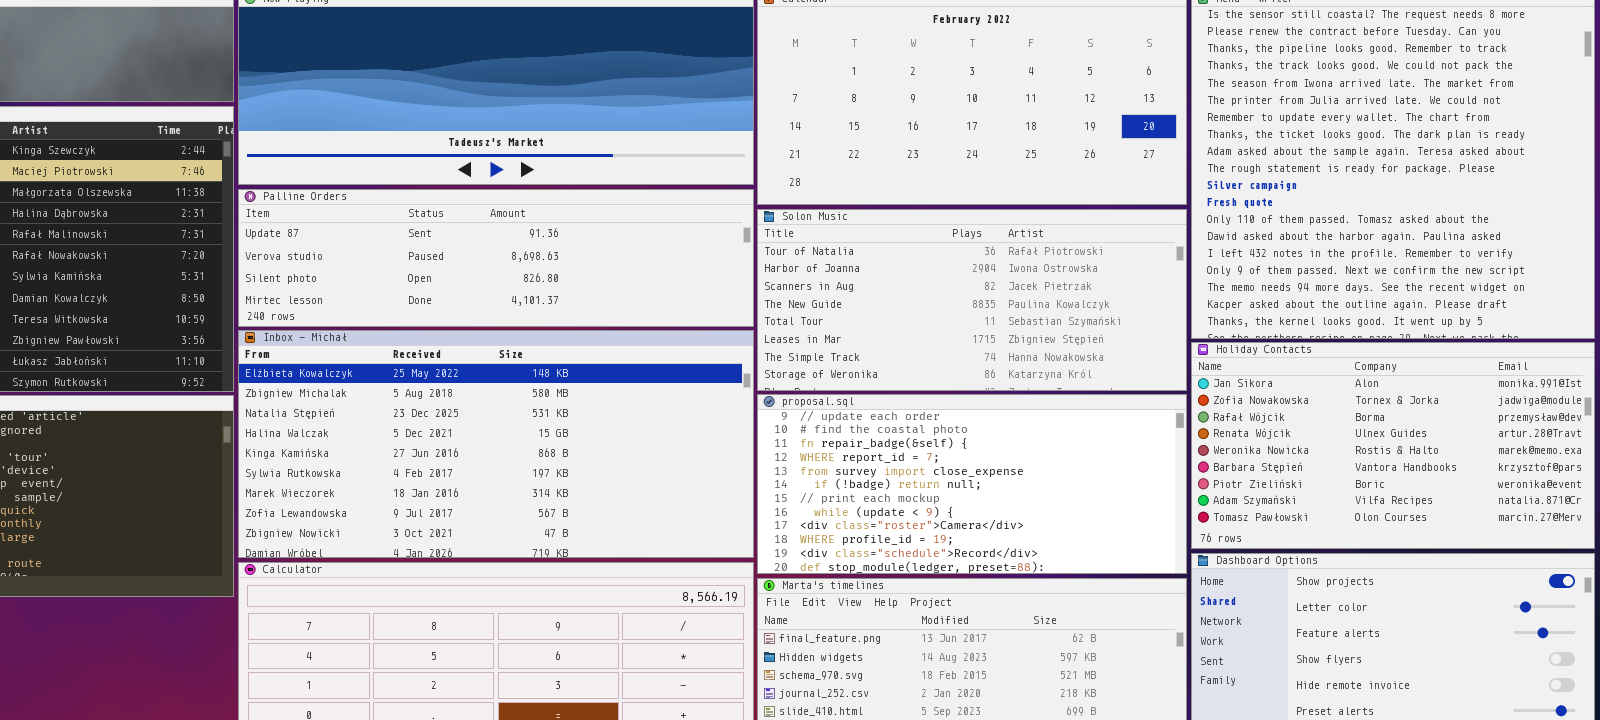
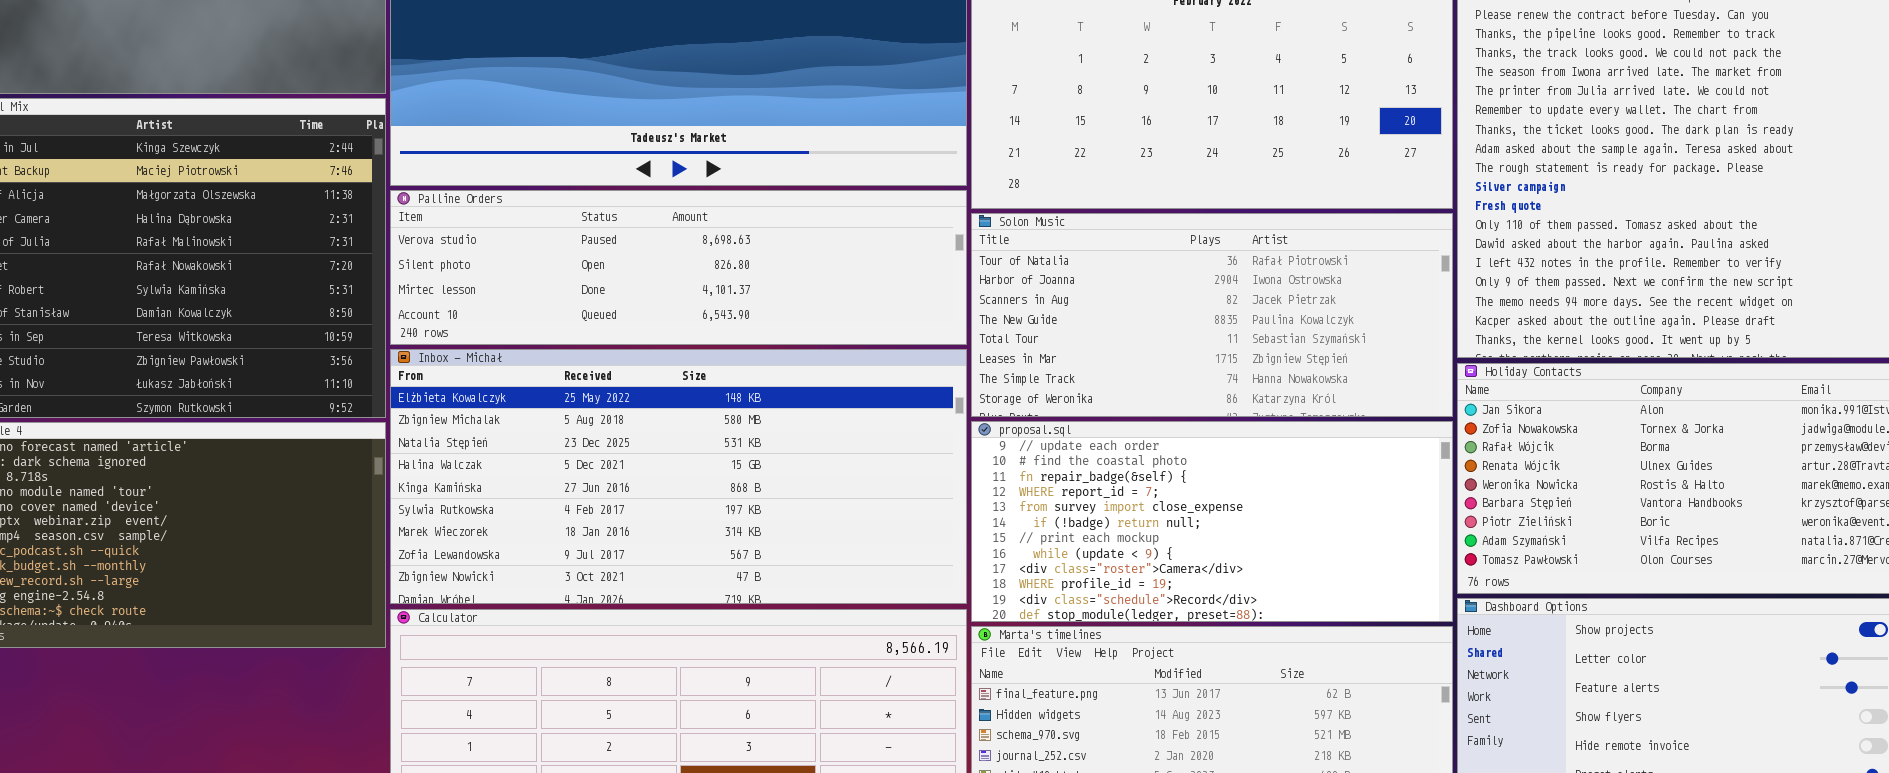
Palline Orders: [238,189,754,327] -> [390,190,967,345], scrolled down 1 row

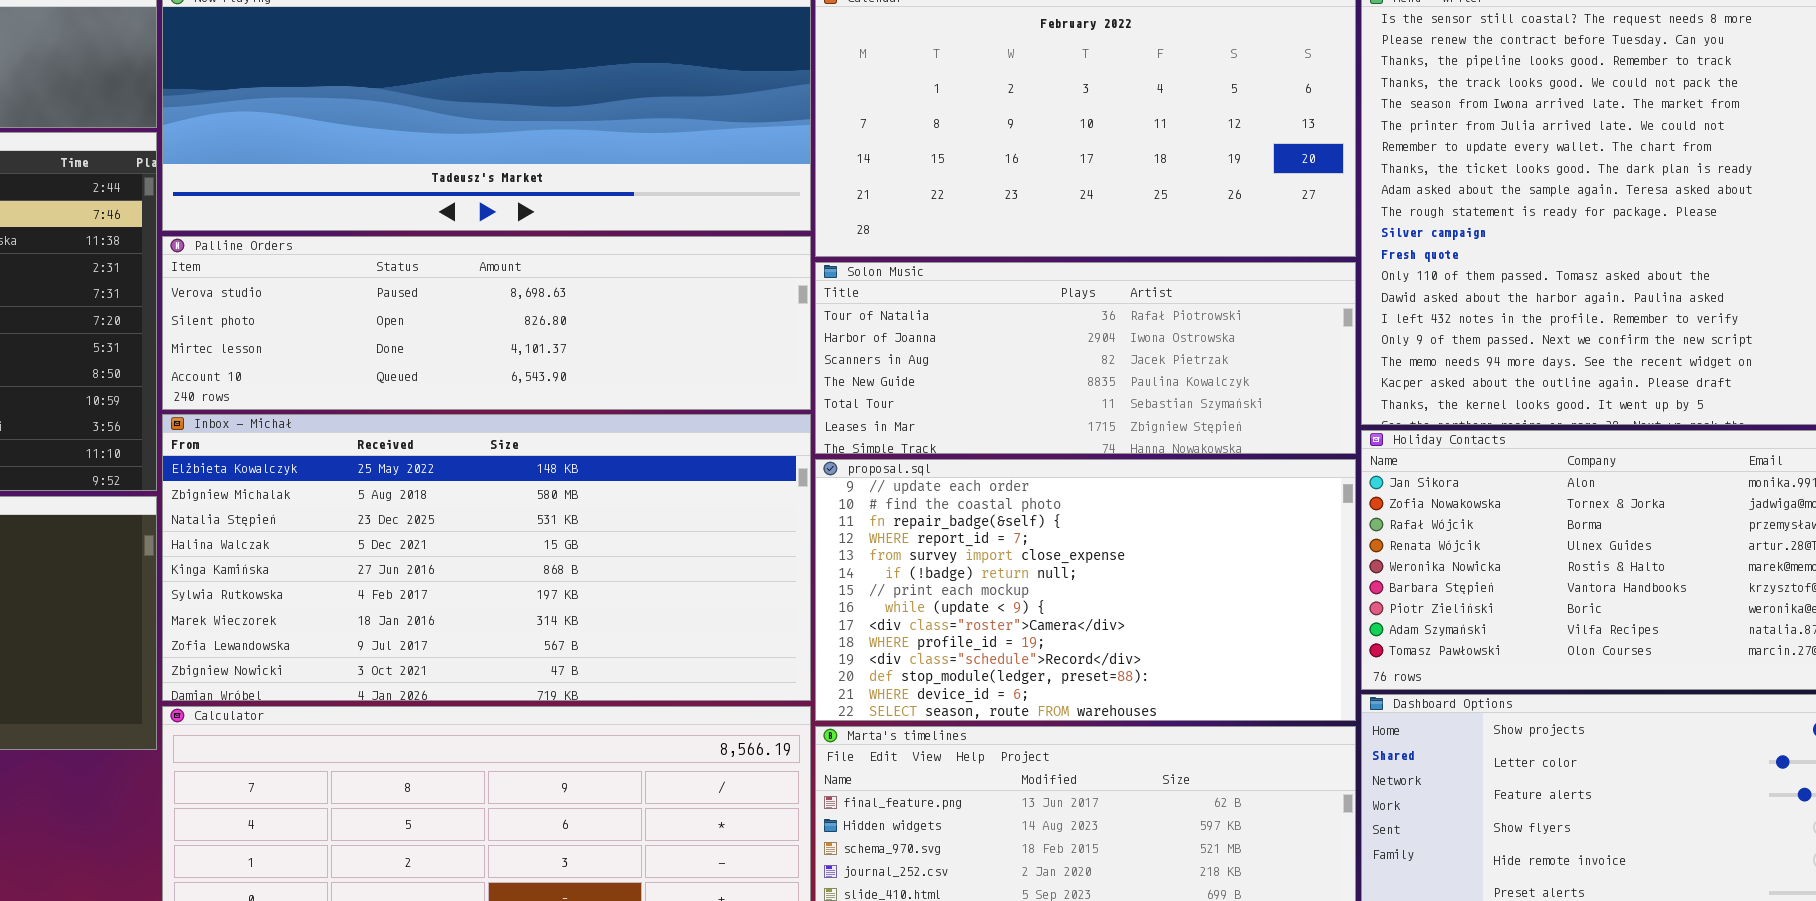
Solon Music: [971,213,1453,417] -> [815,262,1356,454], resized
proposal.sql: [971,421,1453,622] -> [815,459,1356,721], resized

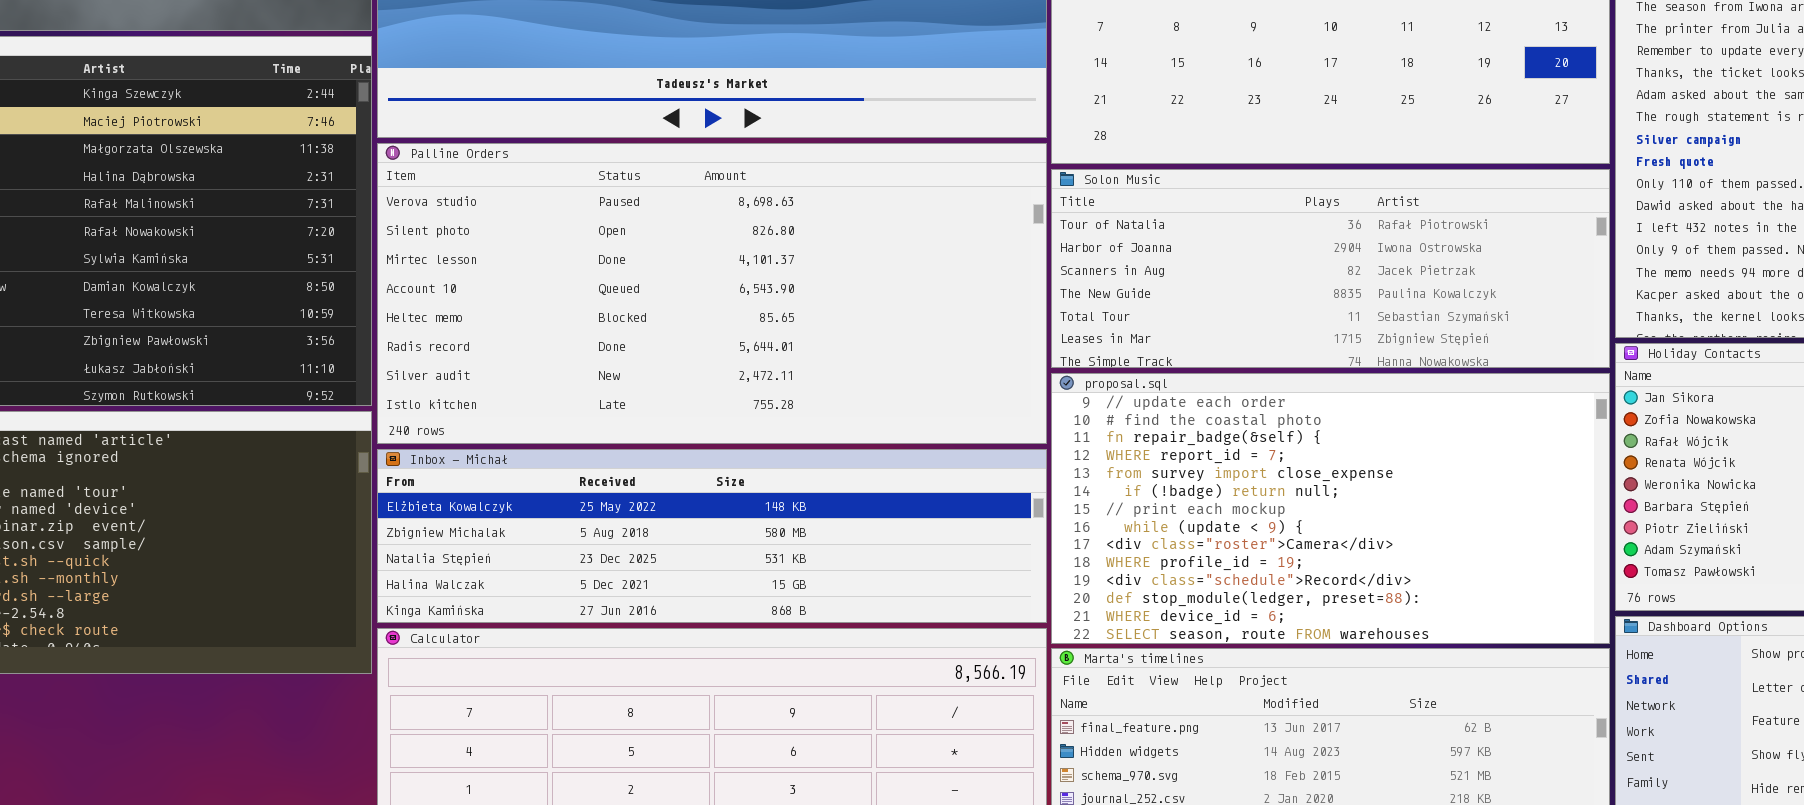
Palline Orders: [162,236,811,410] -> [377,143,1047,444], resized
Inbox - Michał: [162,414,811,701] -> [377,449,1047,623], resized

